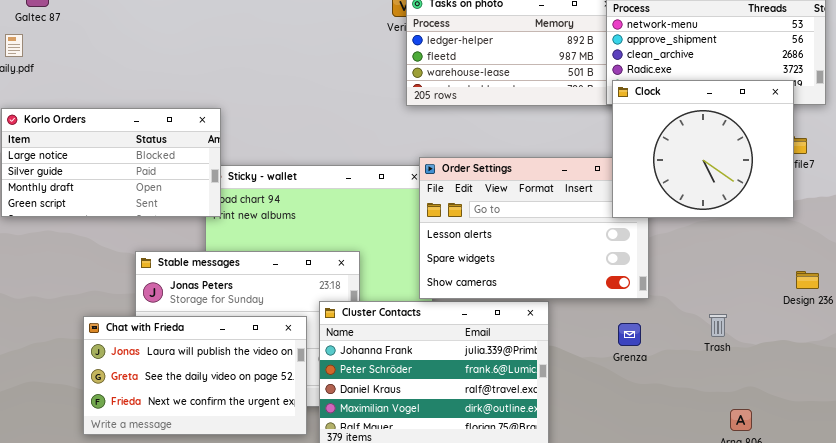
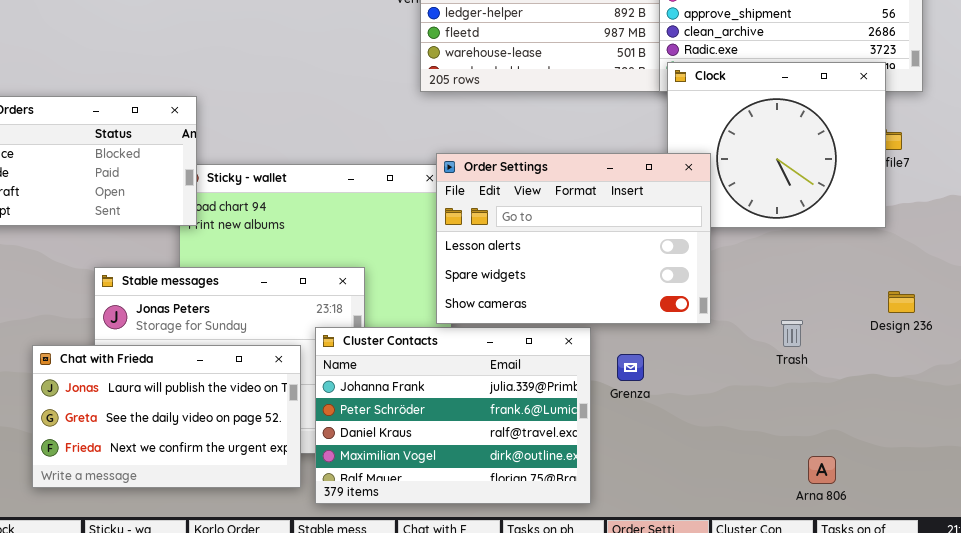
Order Settings: [419,157,649,299] -> [436,153,711,324], raised
Trash: [709,314,727,337] -> [781,320,803,347], moved
Grenza: [618,323,641,346] -> [617,354,644,381], moved

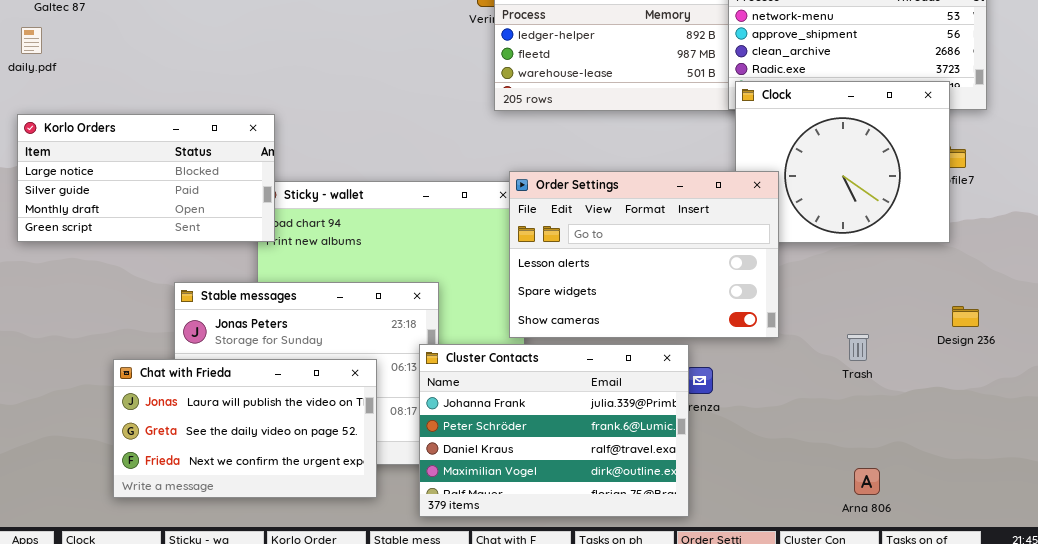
Cluster Contacts: [315,327,591,504] -> [419,344,689,517], moved
Arna 806: [808,456,836,484] -> [854,468,880,495], moved

